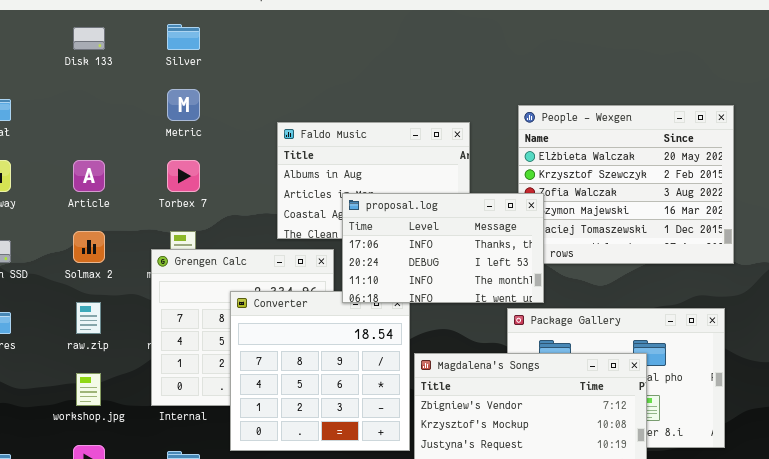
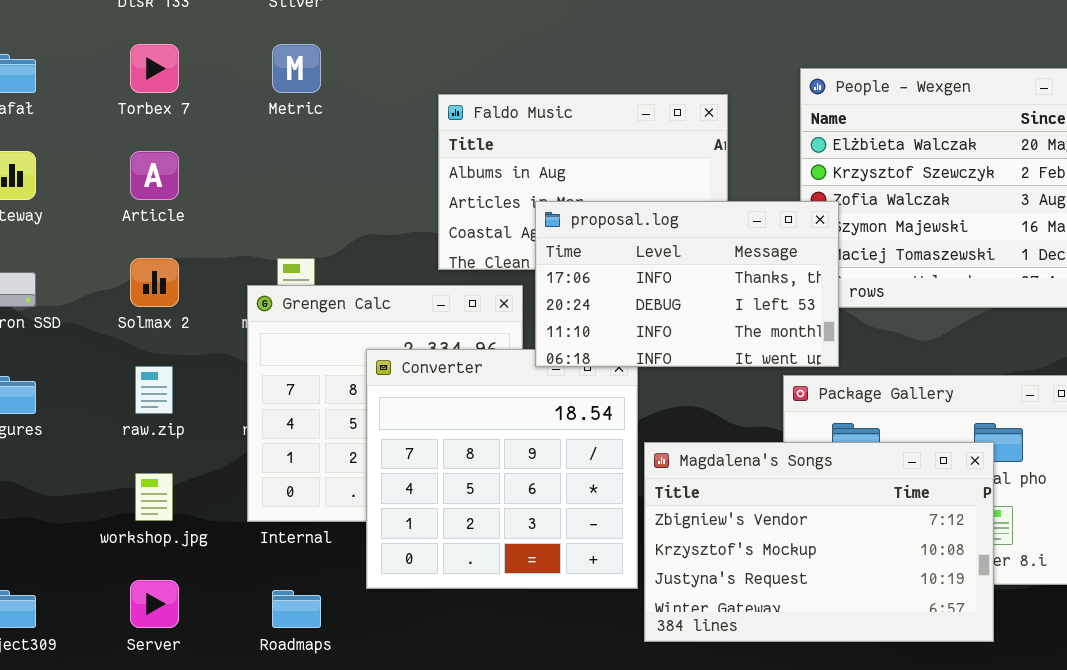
Torbex 7: [167,160,200,192] -> [130,44,179,93], moved

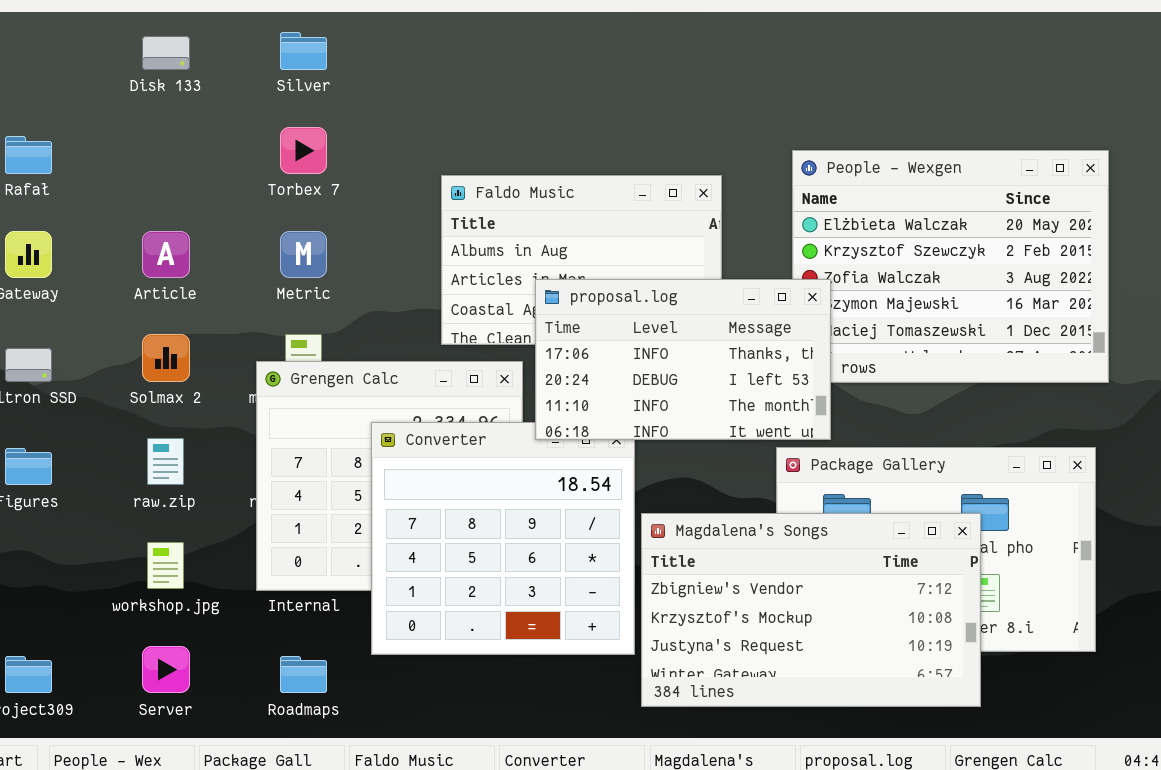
Torbex 7: [130,44,179,93] -> [280,127,327,174], moved
Metric: [272,44,321,93] -> [280,231,327,278], moved

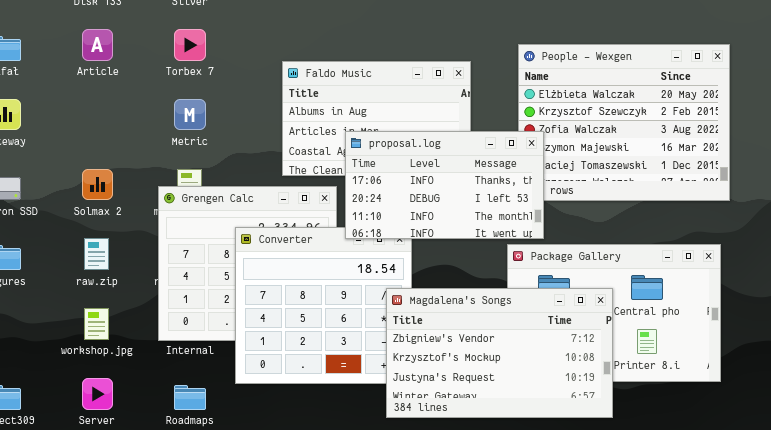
Article: [142,231,190,278] -> [82,29,113,61], moved
Magdalena's Songs: [641,513,981,707] -> [386,288,613,418], moved

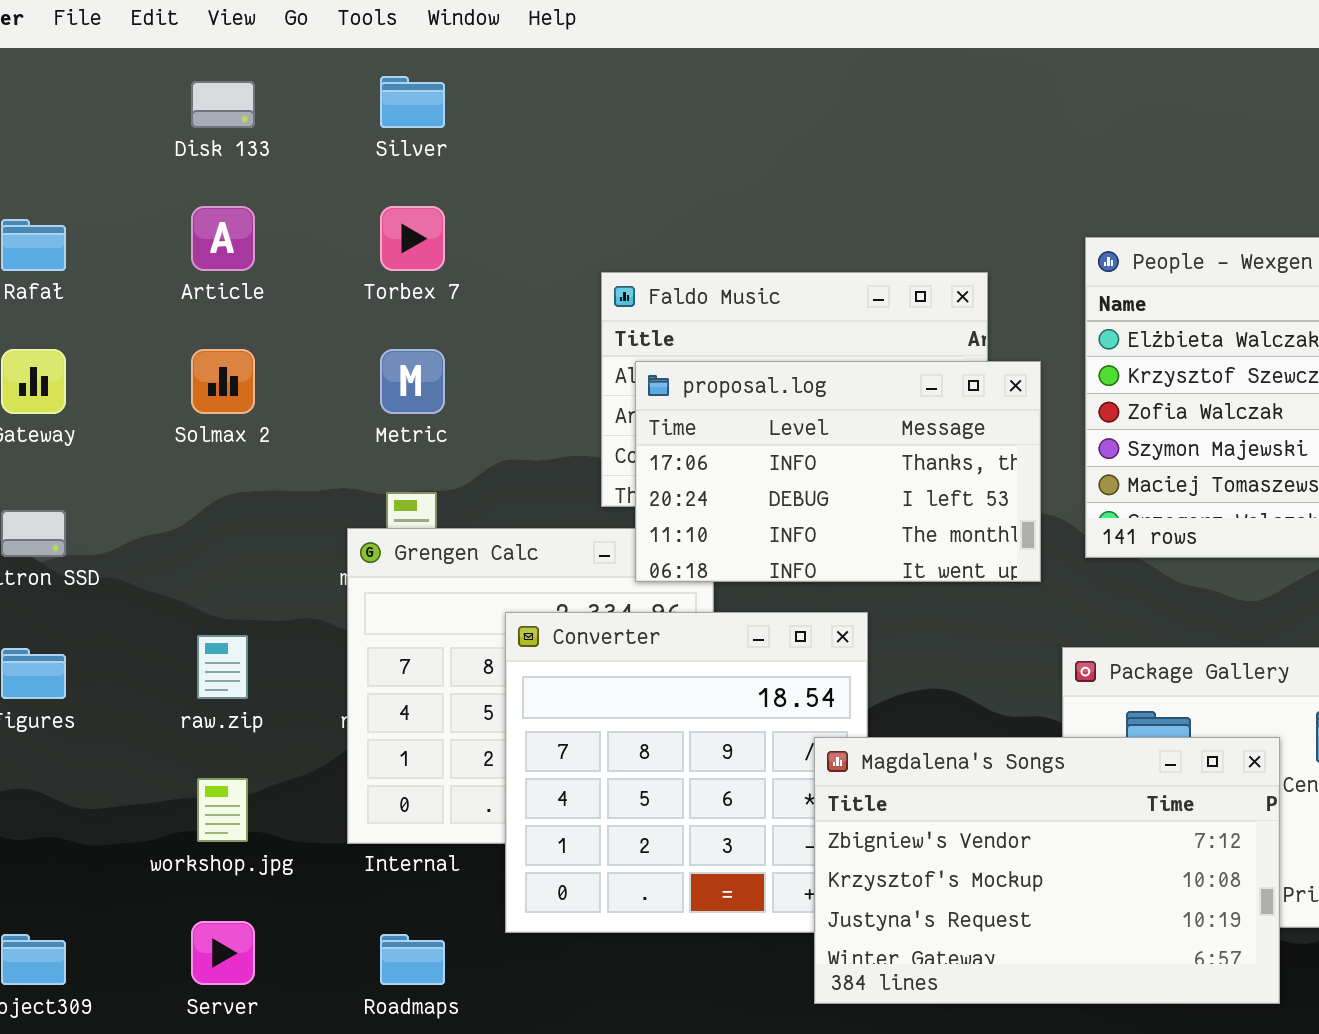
proposal.log: [345,131,544,239] -> [635,361,1041,582], moved
Solmax 2: [82,169,113,200] -> [191,349,255,414], moved

